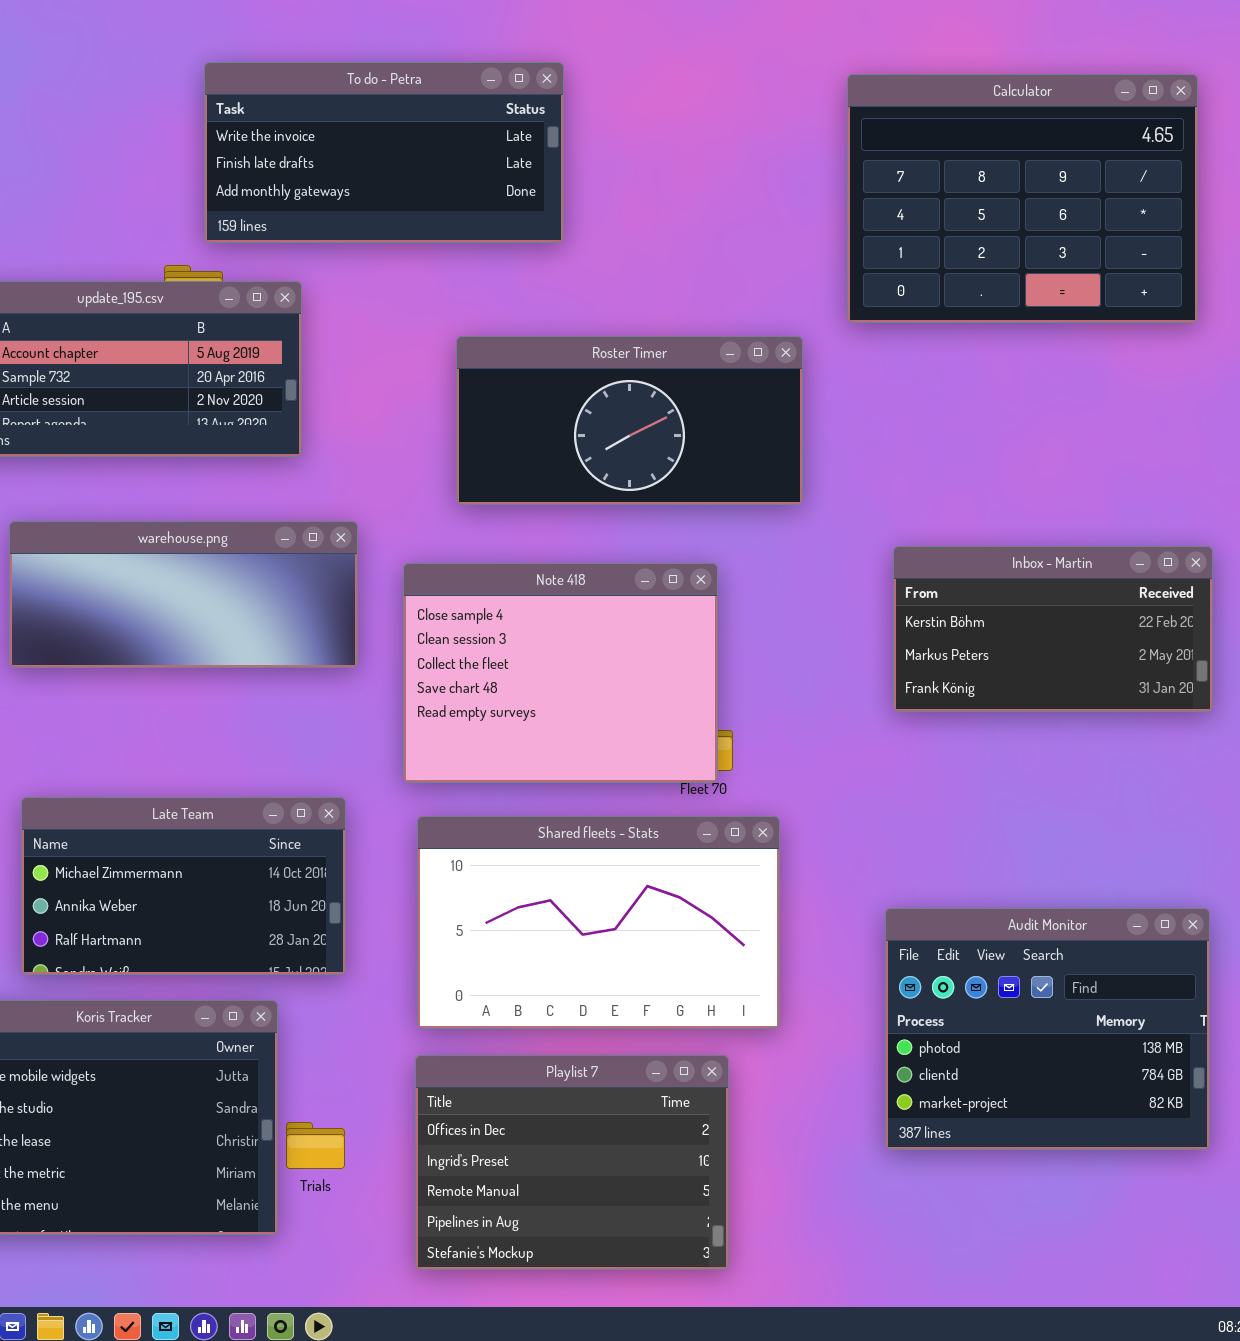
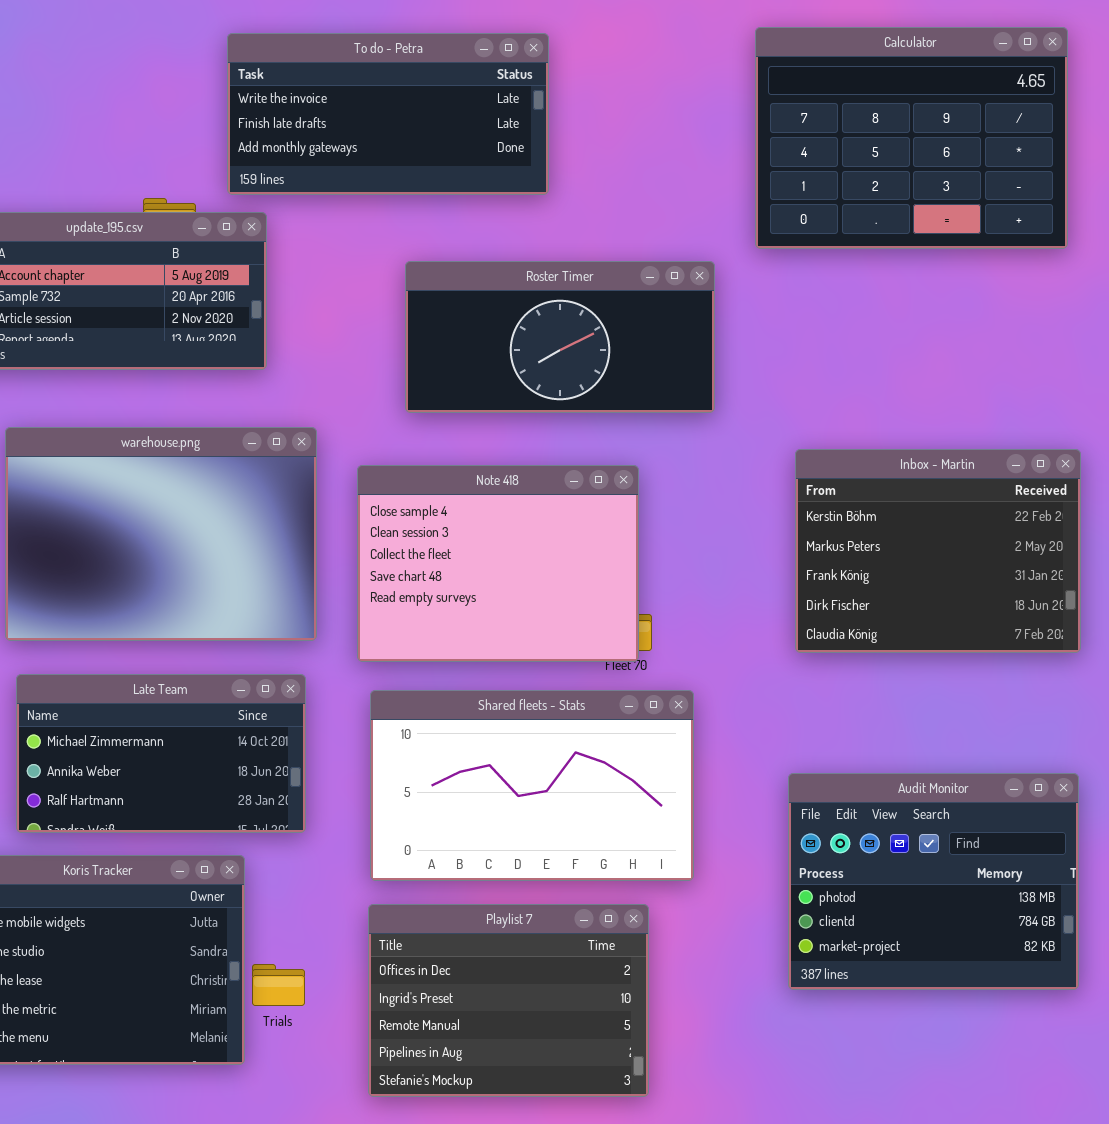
To do - Petra: [204,62,564,243] -> [227,33,549,195], moved
warehouse.png: [9,521,358,668] -> [5,427,317,641], resized
Inbox - Martin: [893,546,1213,712] -> [795,449,1081,653], resized

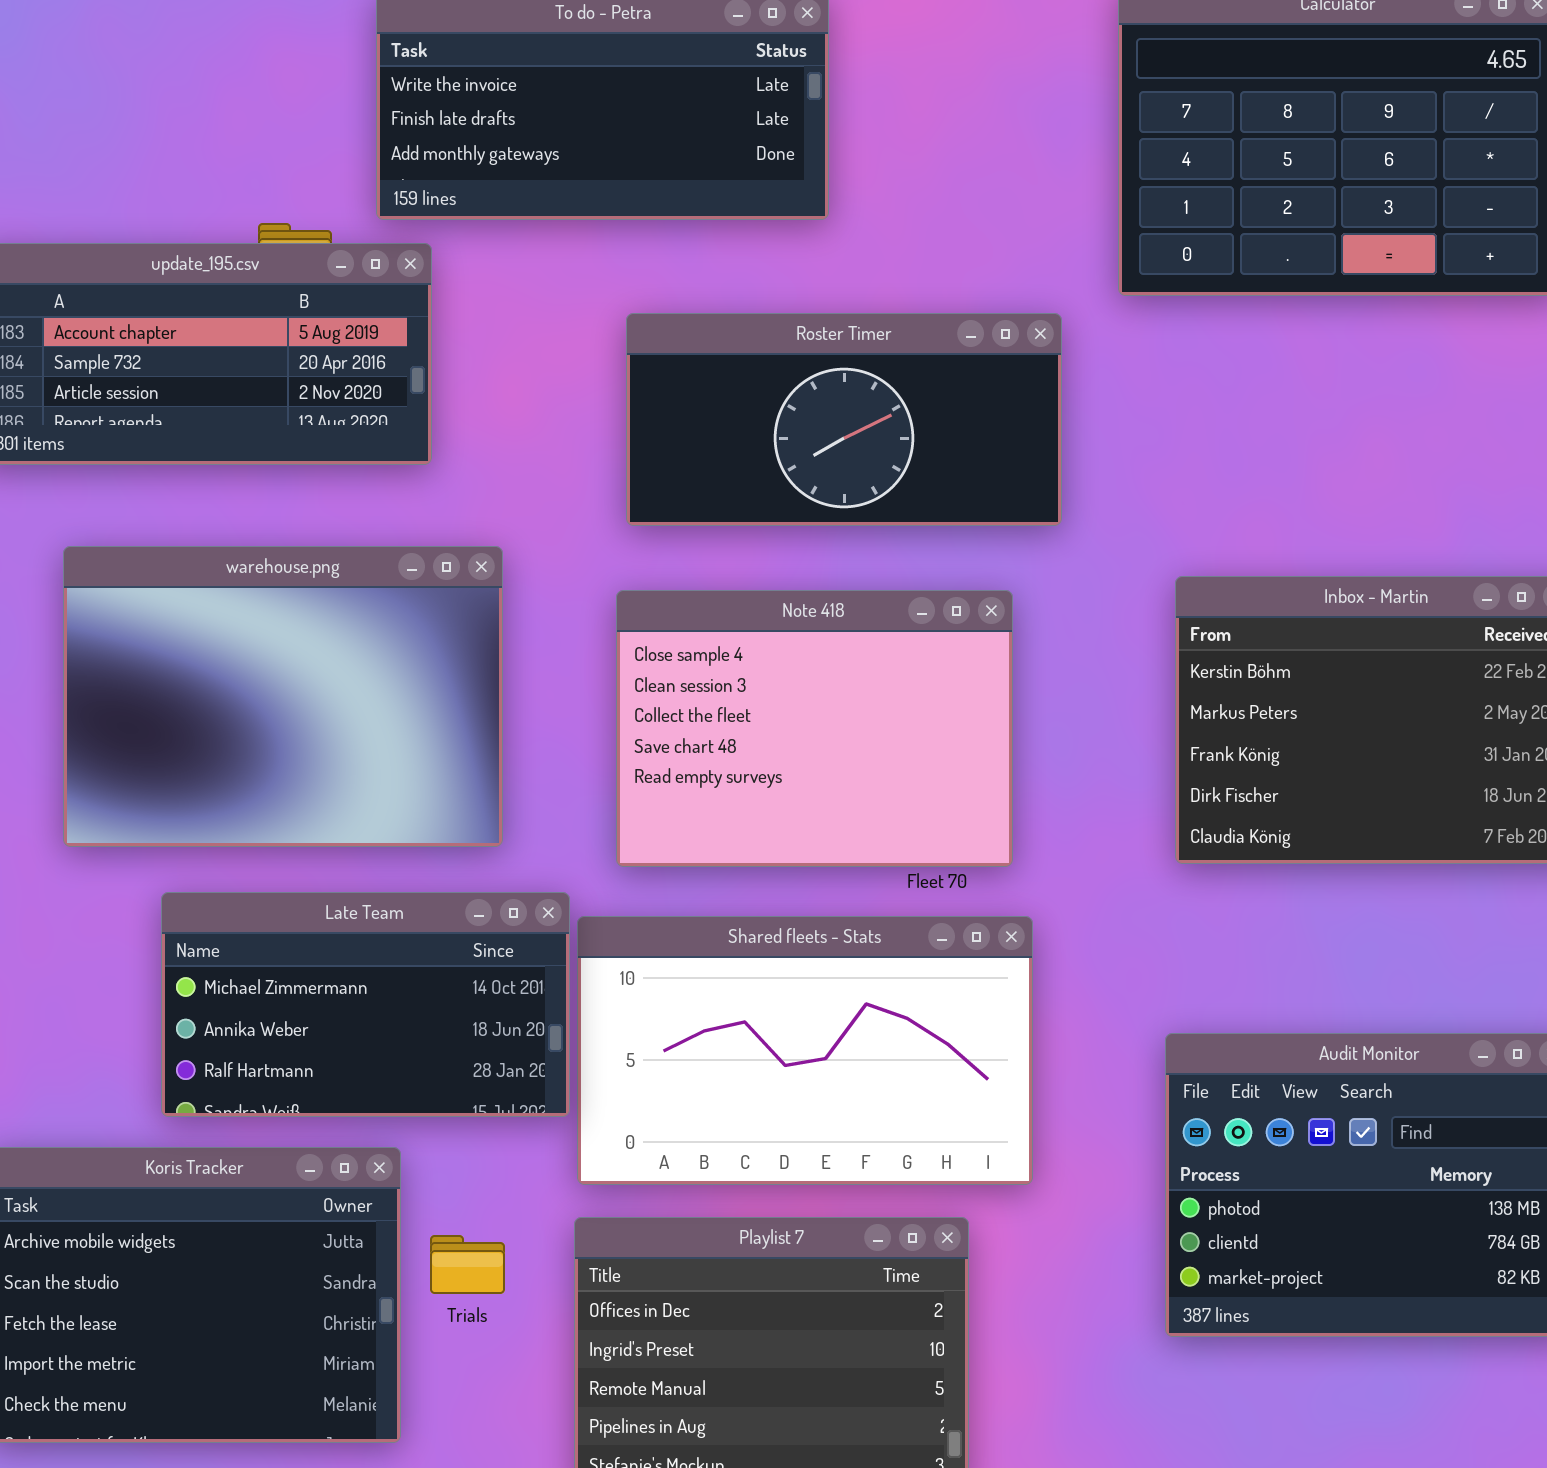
Note 418: [357,465,639,662] -> [616,590,1013,867], moved
Late Team: [16,674,306,833] -> [161,892,570,1117], moved
Trials: [252,964,305,1006] -> [430,1235,505,1294], moved

